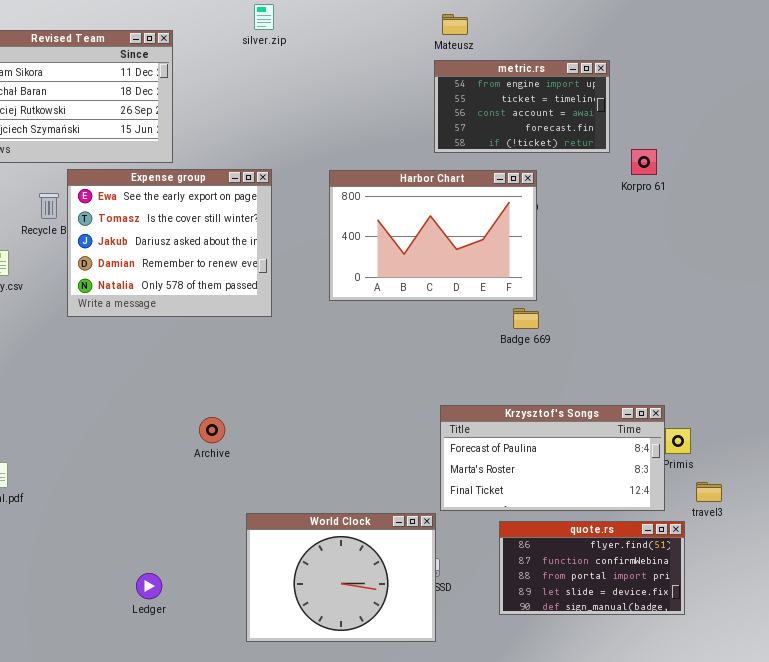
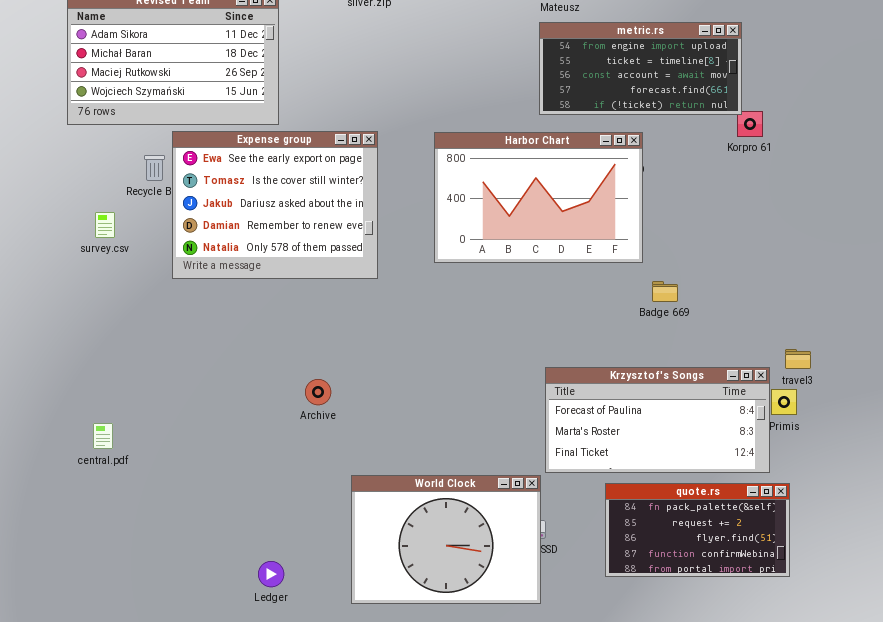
metric.rs: [434,60,610,153] -> [539,22,742,115], resized
Badge 669: [513,308,539,329] -> [652,281,678,302], moved
travel3: [696,482,722,502] -> [785,349,811,369], moved
quote.rs: [499,521,685,615] -> [605,483,790,577], scrolled up 2 rows
Ledger: [136,573,162,599] -> [258,561,284,587], moved

